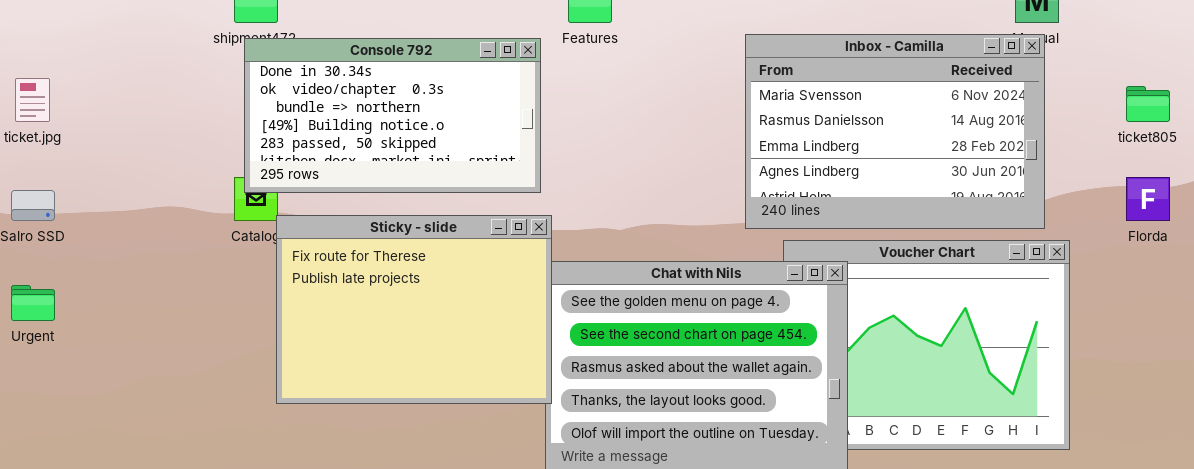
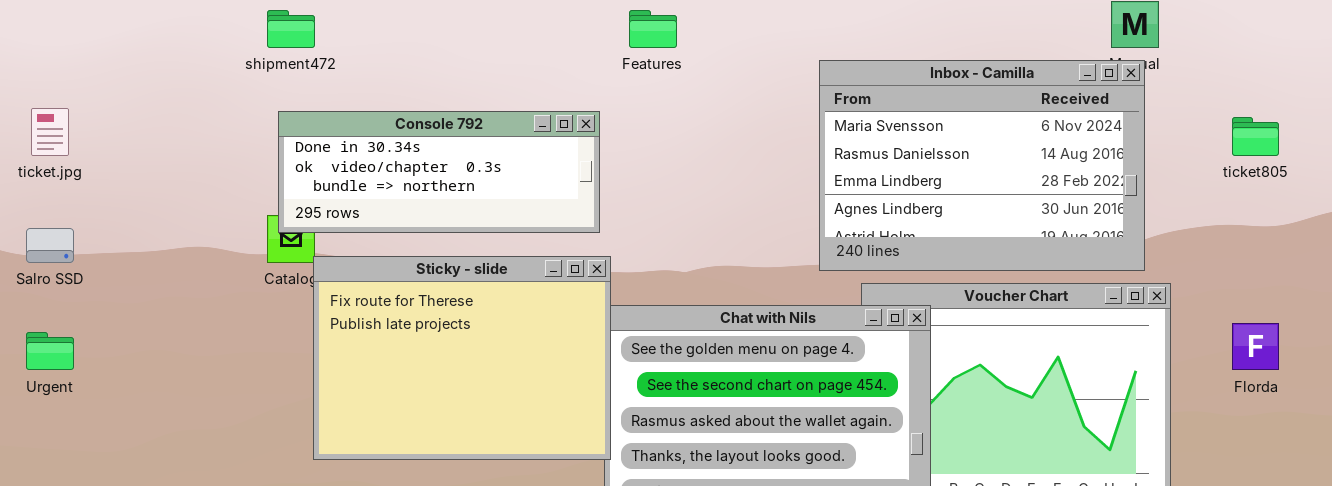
Console 792: [244,38,541,193] -> [278,111,600,233], resized
Florda: [1126,177,1170,221] -> [1232,323,1279,370], moved

